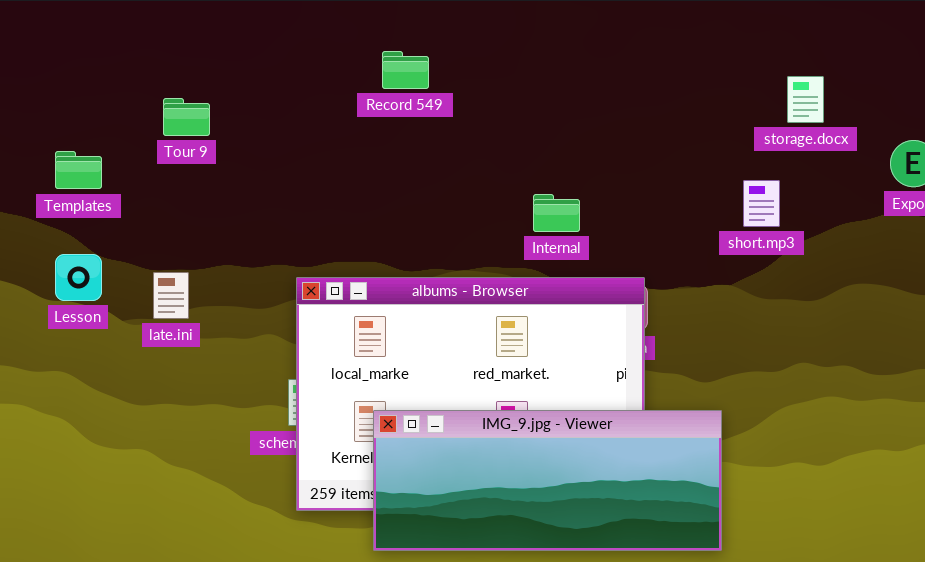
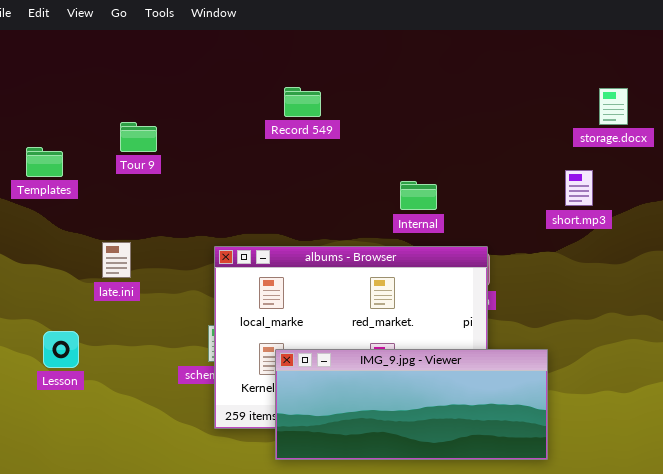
Record 549: [382,51,429,89] -> [284,87,321,117], moved
Tour 9: [163,98,210,136] -> [120,122,157,152], moved
Lesson: [55,254,102,301] -> [43,331,79,368], moved

